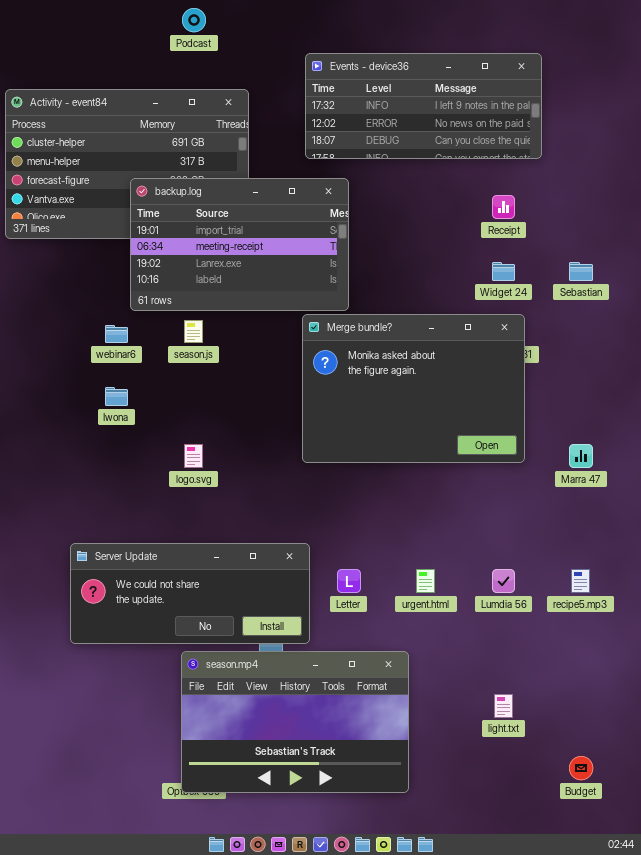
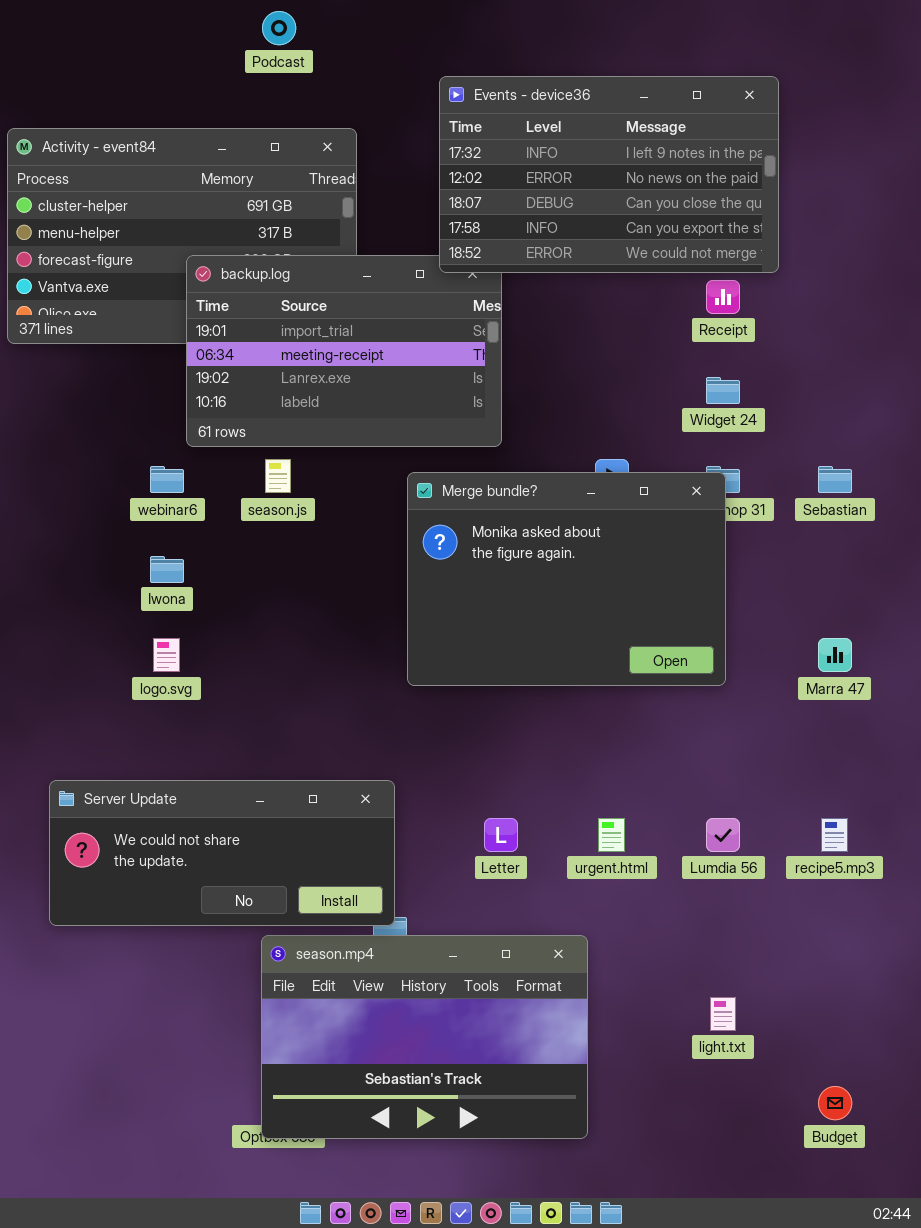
Events - device36: [305,53,542,159] -> [439,76,779,273], resized
Sebastian: [569,262,593,281] -> [818,466,852,493], moved
Merge bundle?: [302,314,525,463] -> [407,472,726,686], moved
logo.svg: [184,444,203,468] -> [153,638,180,672], moved
Server Update: [70,543,310,644] -> [49,780,395,926], moved

